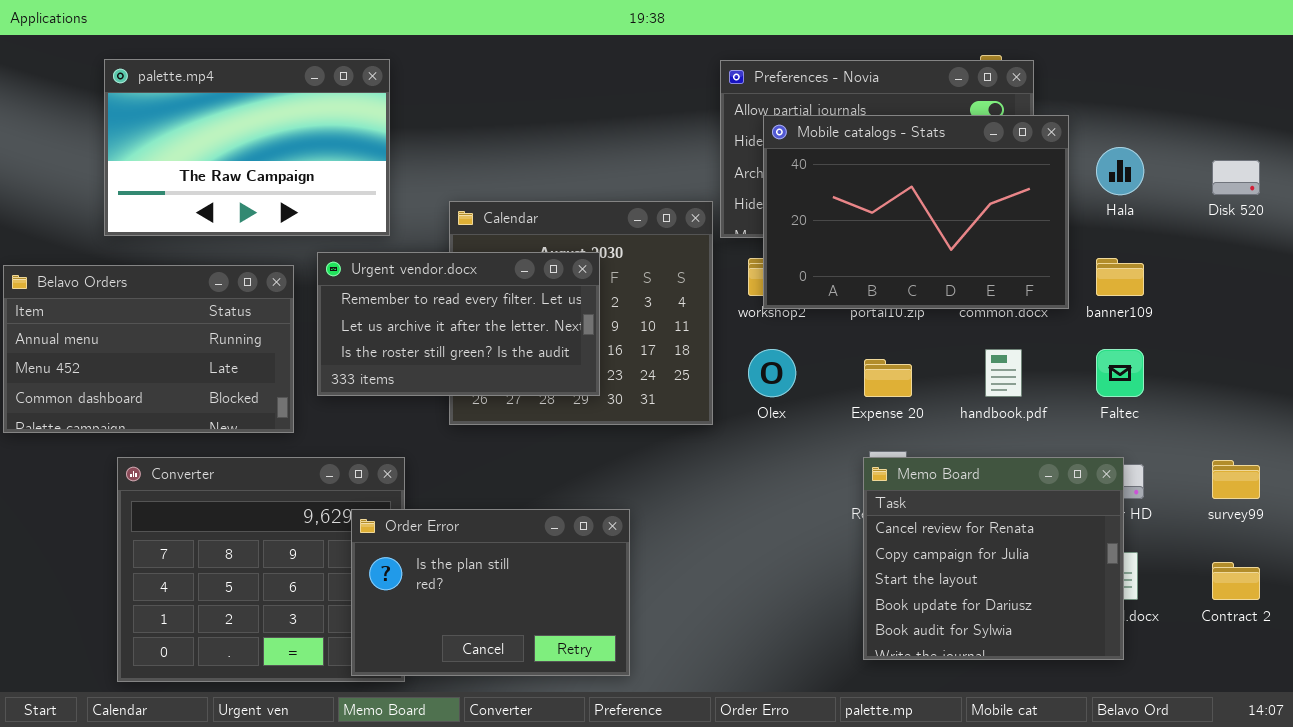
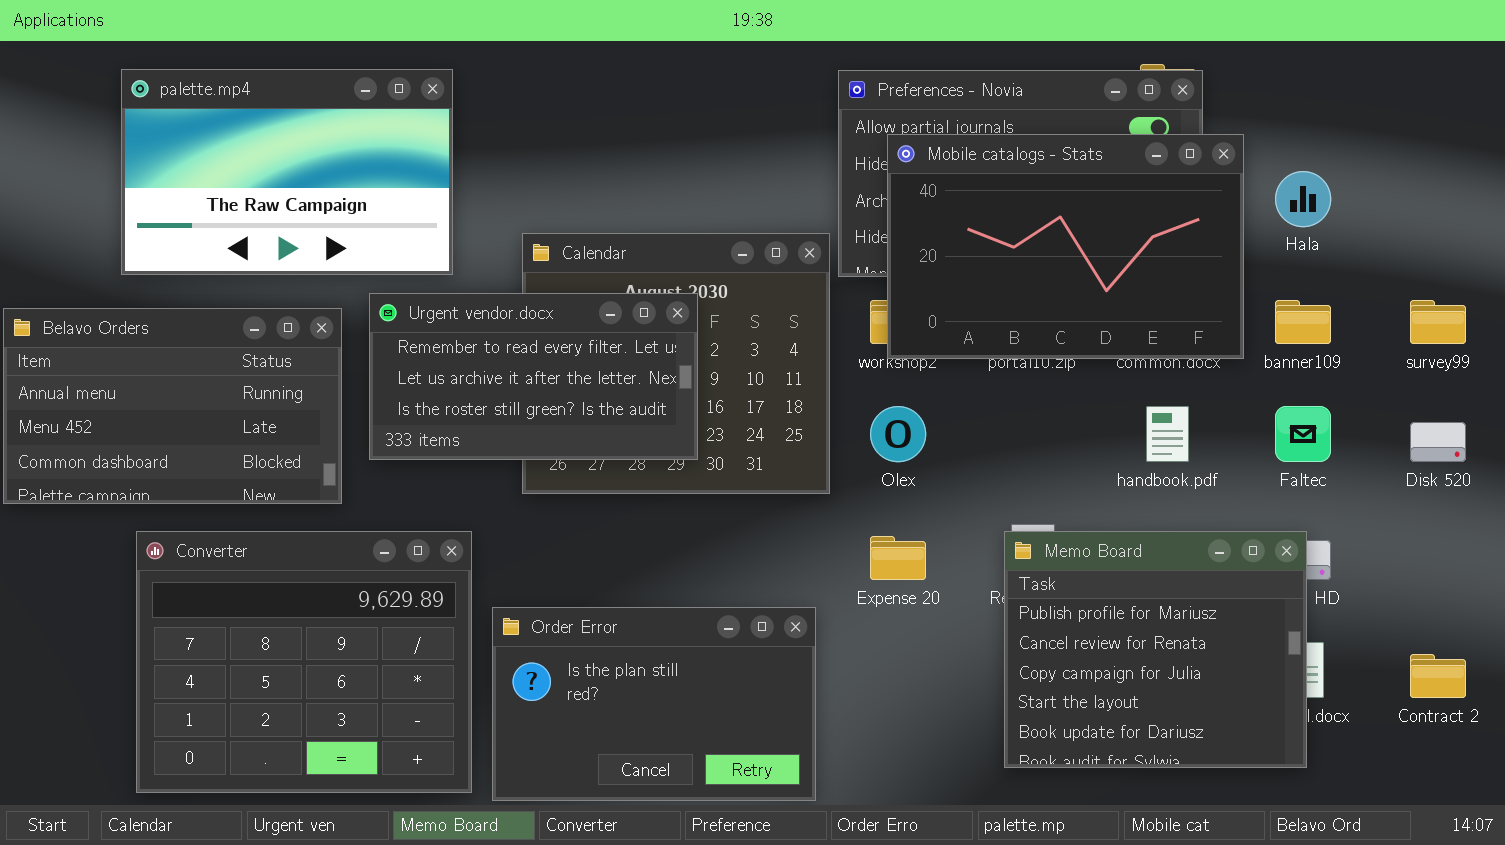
Disk 520: [1212,160,1260,195] -> [1410,422,1466,462], moved
Expense 20: [864,359,912,397] -> [870,536,926,580], moved
Memo Board: [863,457,1124,660] -> [1004,531,1307,768], scrolled up 1 row
survey99: [1212,460,1260,499] -> [1410,300,1466,344], moved
Order Error: [351,509,630,676] -> [492,607,816,801], moved

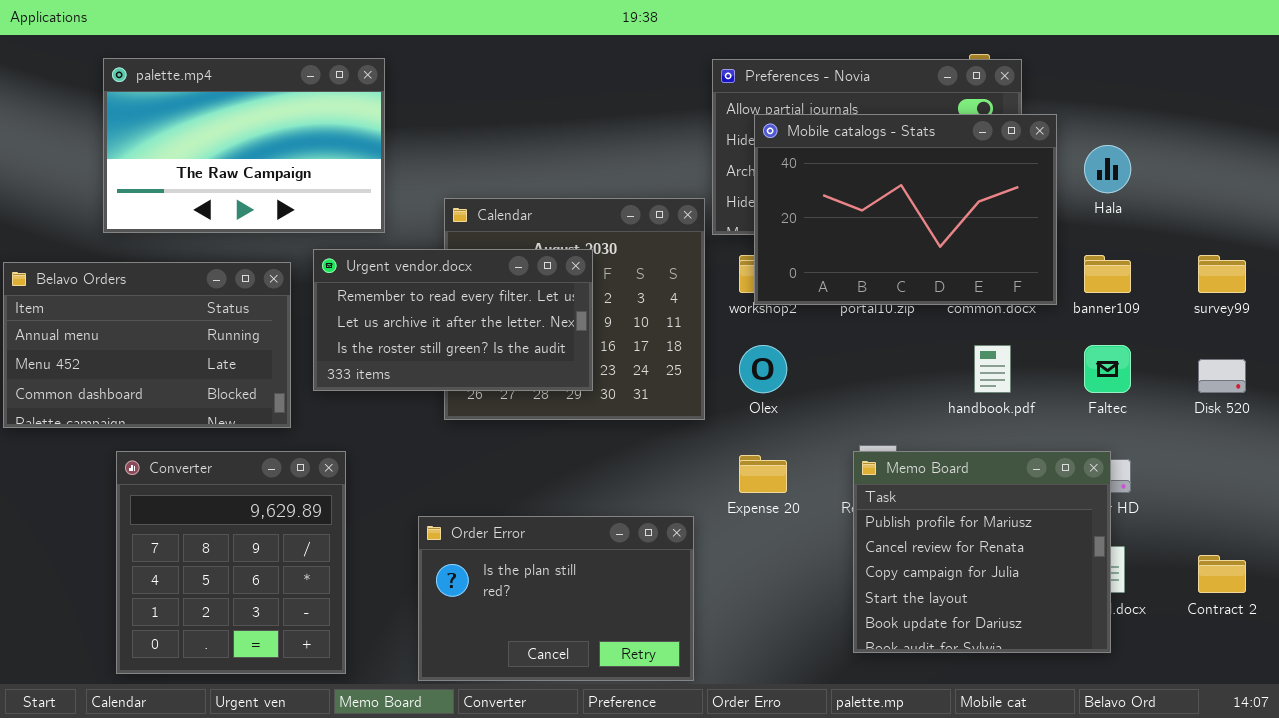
Converter: [136,531,472,793] -> [116,451,346,674], resized

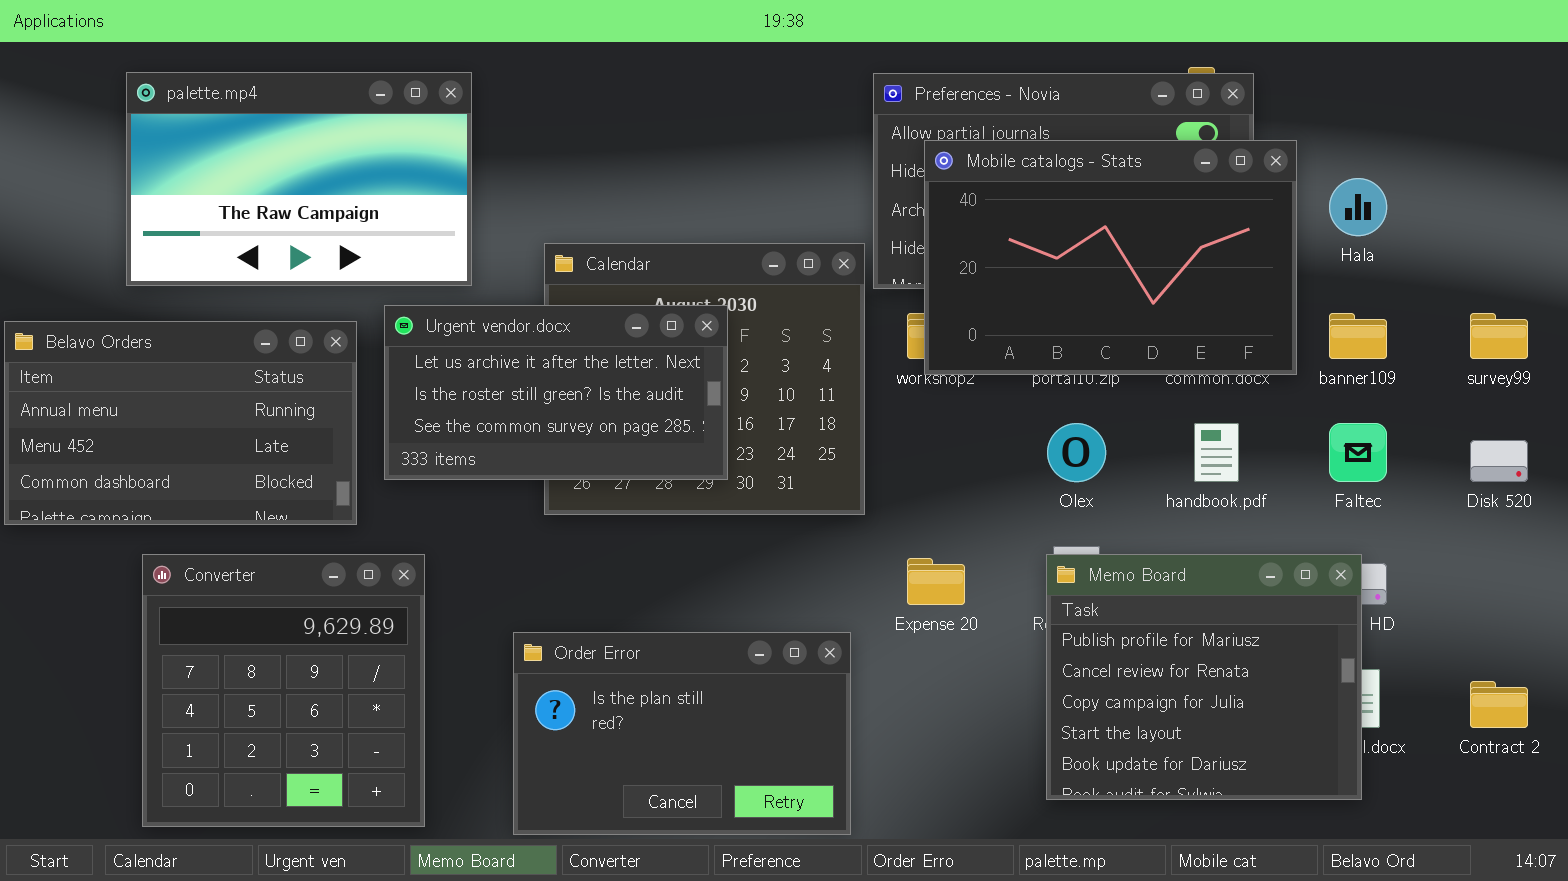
Urgent vendor.docx: [313,249,593,391] -> [384,305,728,480], scrolled down 1 row
Olex: [739,345,787,393] -> [1047,423,1106,482], moved

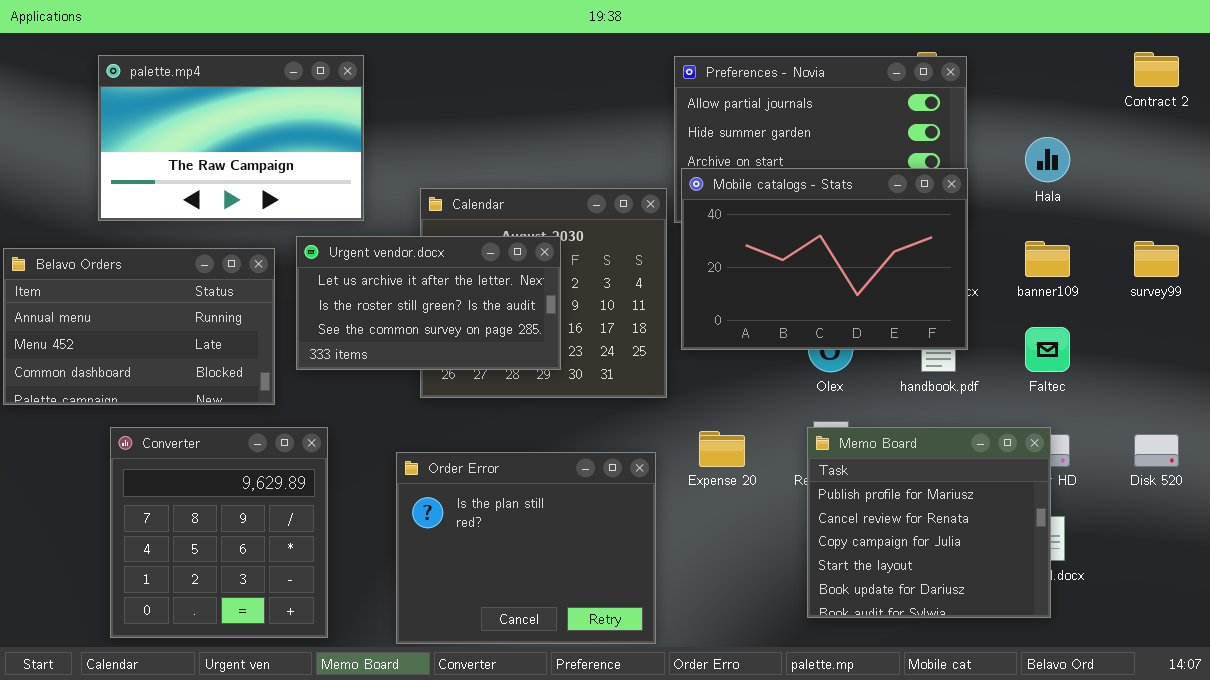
Mobile catalogs - Stats: [924,140,1297,375] -> [681,168,968,350], moved
Disk 520: [1470,440,1528,482] -> [1134,434,1179,467], moved
Order Error: [513,632,851,835] -> [396,452,656,644], resized
Contract 2: [1470,681,1528,728] -> [1134,52,1179,87], moved

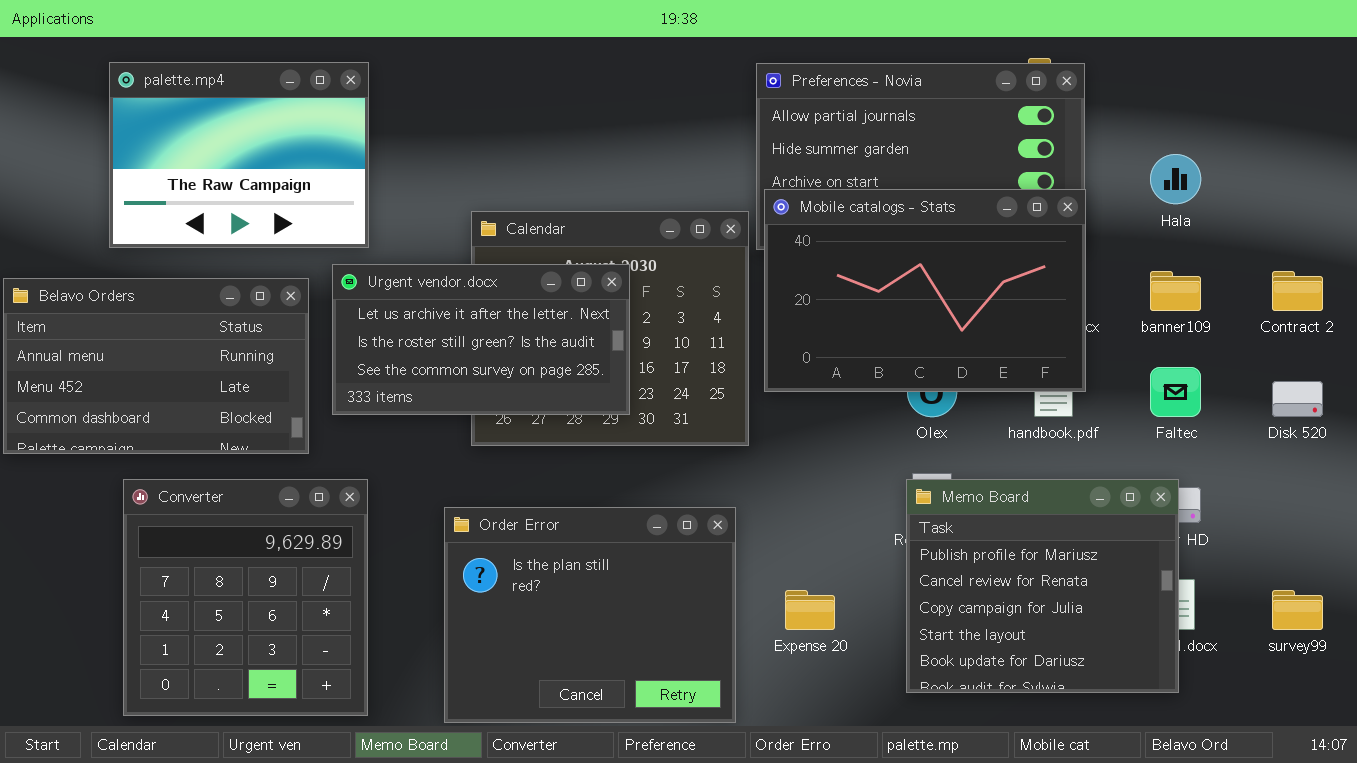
Contract 2: [1134,52,1179,87] -> [1272,271,1323,311], moved
palette.mp4: [98,55,364,221] -> [109,62,369,248], resized
survey99: [1134,241,1179,277] -> [1272,590,1323,630], moved
Expense 20: [699,431,745,467] -> [785,590,835,630], moved
Disk 520: [1134,434,1179,467] -> [1272,381,1323,417], moved

